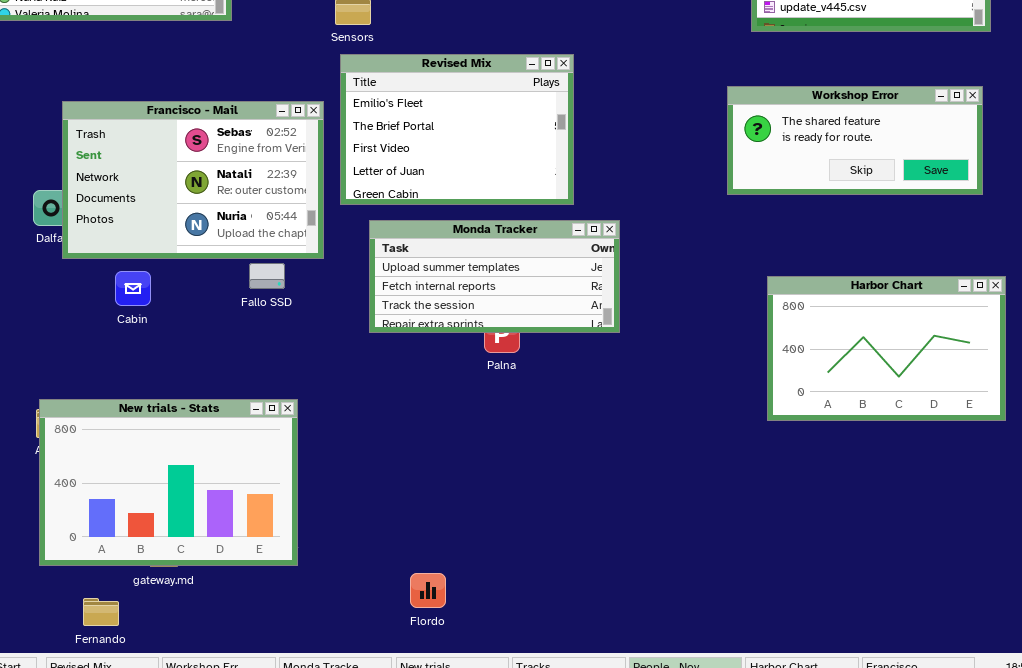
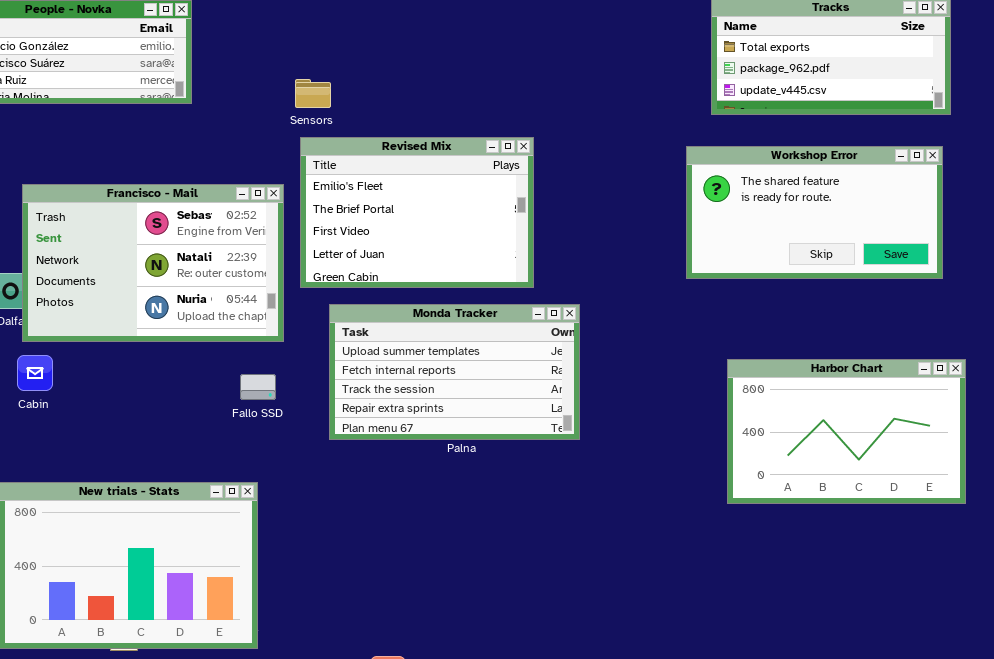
Workshop Error: [727,86,983,195] -> [686,146,943,279], resized
Monda Tracker: [369,220,620,333] -> [329,304,580,440], resized
Fallo SSD: [249,263,285,289] -> [240,374,276,400], moved
Cabin: [115,271,151,306] -> [17,355,53,391], moved

